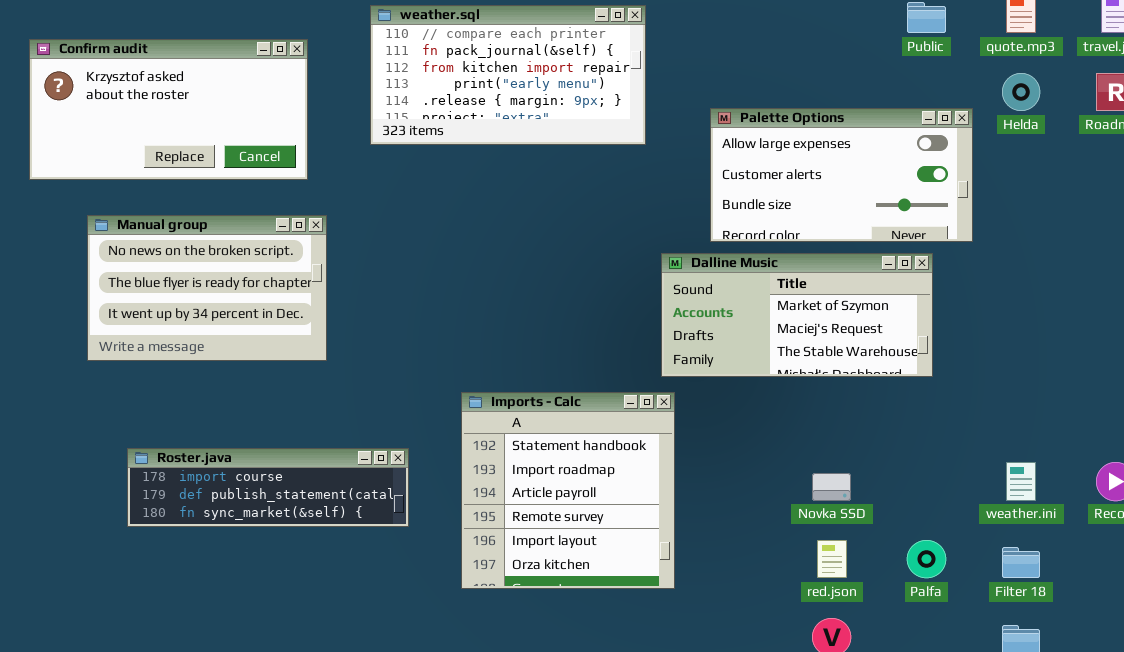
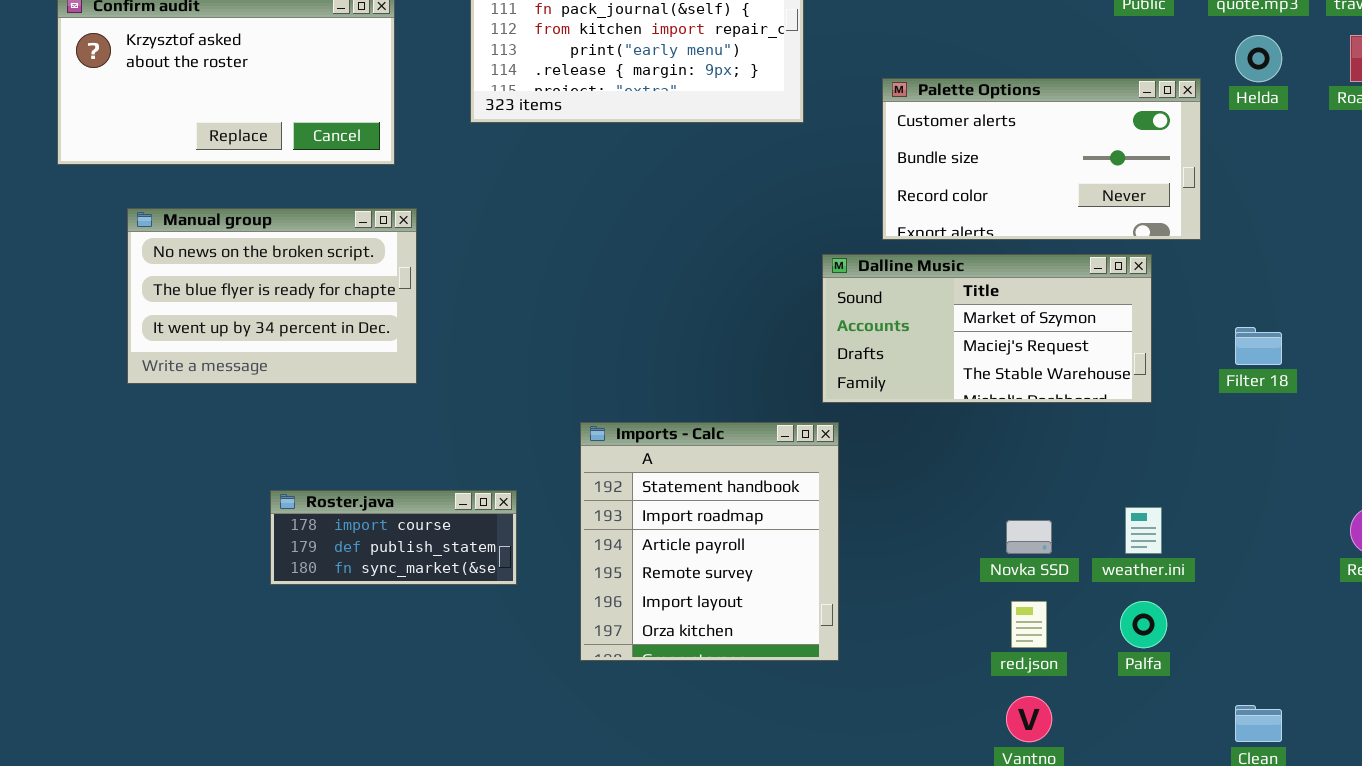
Palette Options: [710,108,973,242] -> [882,78,1201,240], scrolled down 1 row
Roster.java: [127,448,409,527] -> [270,490,517,585], resized
weather.ini: [1006,462,1036,501] -> [1125,507,1162,554], moved
Filter 18: [1002,547,1040,578] -> [1235,327,1282,365], moved

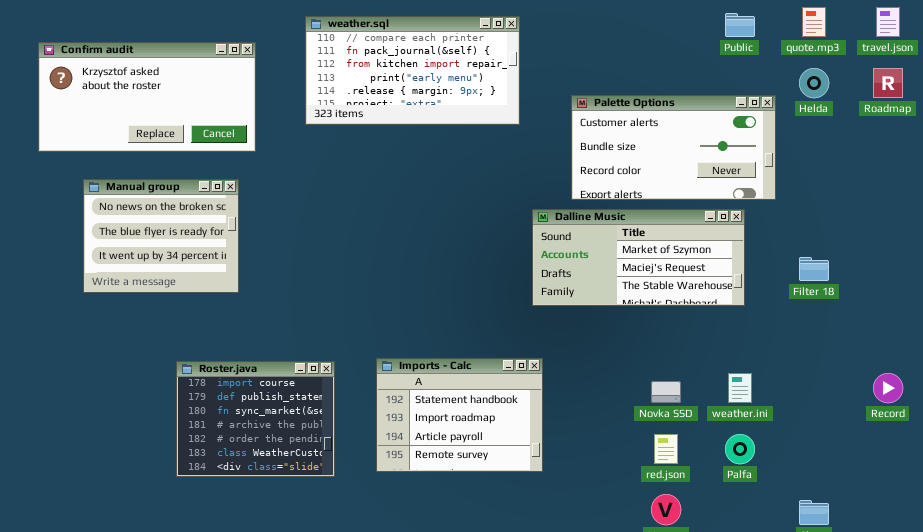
Manual group: [127,208,417,384] -> [83,179,239,293], resized
Imports - Calc: [580,422,839,661] -> [376,358,543,472], resized
Roster.java: [270,490,517,585] -> [176,361,335,477], resized

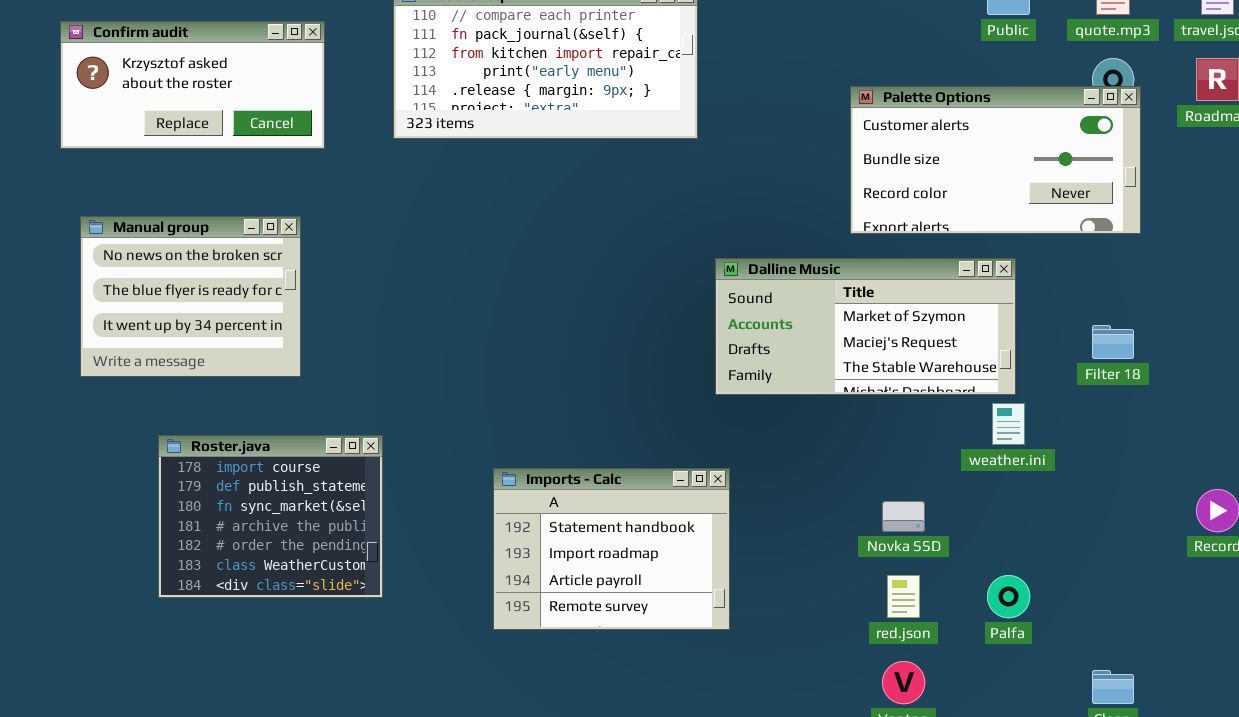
Confirm audit: [38,42,256,152] -> [60,21,325,149], resized
Palette Options: [571,95,776,200] -> [850,86,1141,234], moved
Roster.java: [176,361,335,477] -> [158,435,383,598], moved
weather.ini: [728,373,752,403] -> [992,403,1025,445], moved

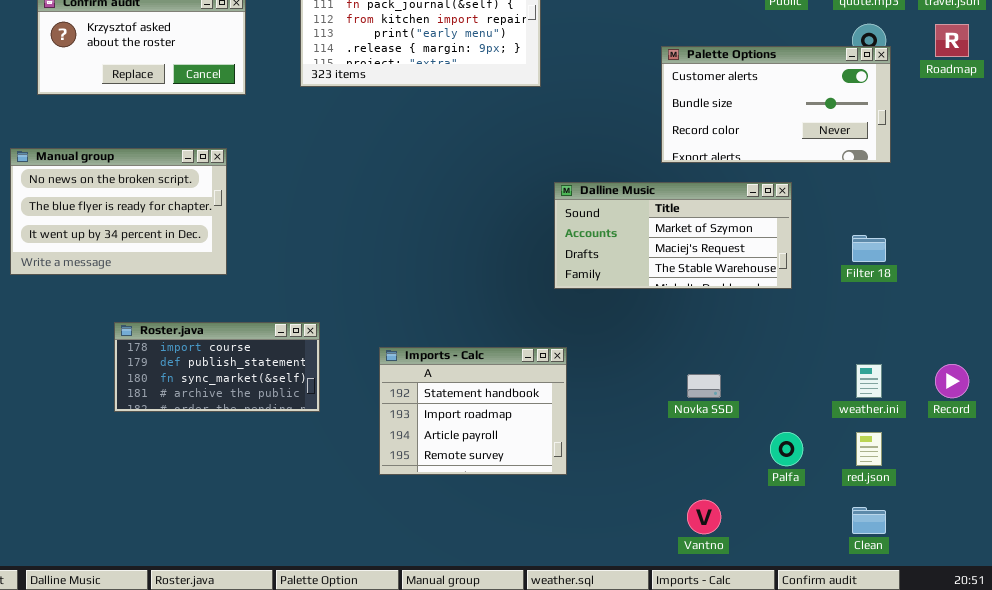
Manual group: [80,216,301,377] -> [10,148,227,275], resized
weather.ini: [992,403,1025,445] -> [856,364,882,398], moved
Roster.java: [158,435,383,598] -> [114,322,320,412], resized
red.json: [887,575,920,618] -> [856,432,882,466], moved

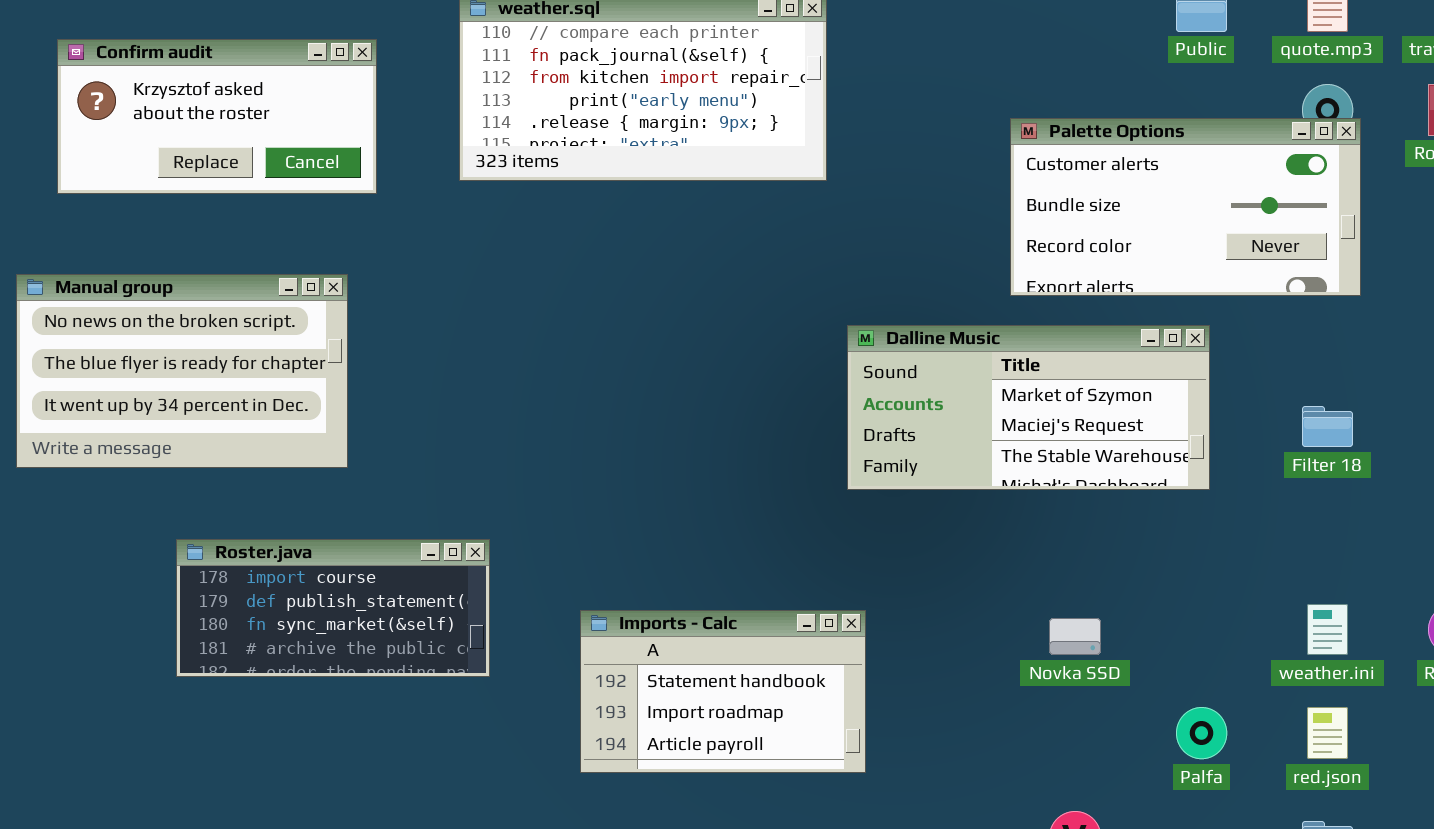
Imports - Calc: [379,347,567,475] -> [580,610,866,773], resized

